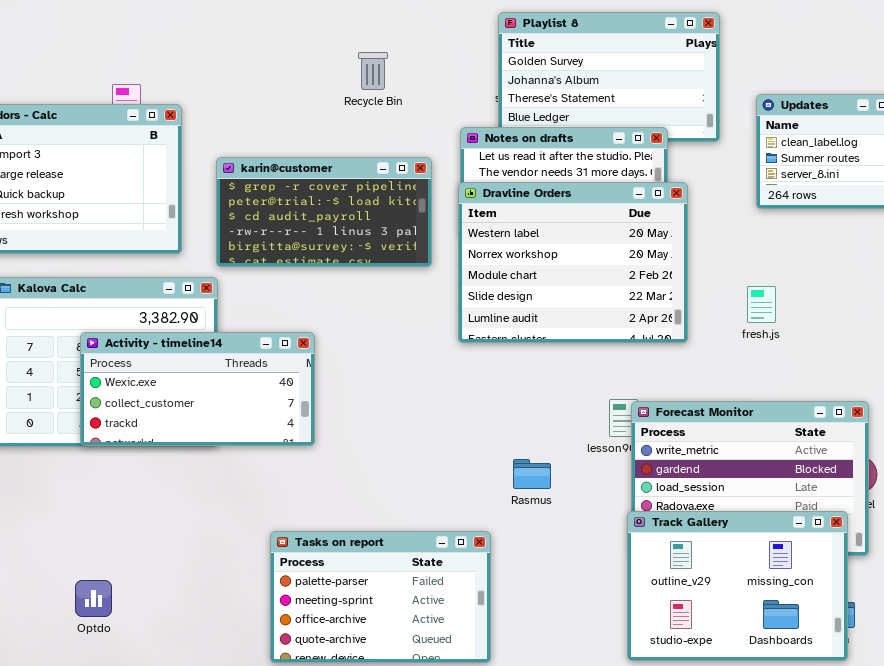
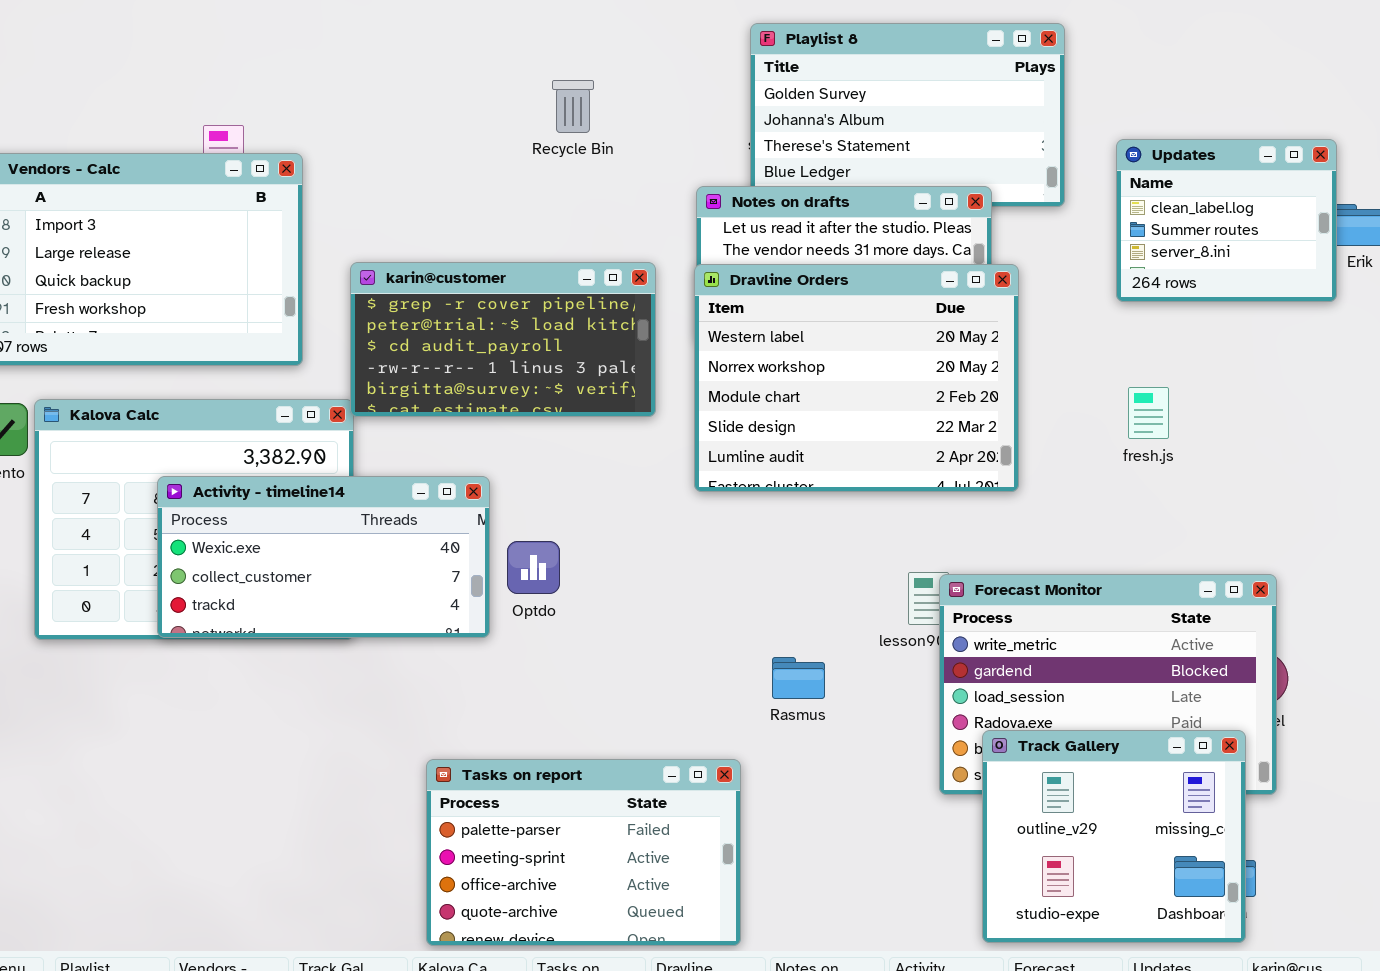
karin@customer: [216,157,432,267] -> [350,262,656,417], moved
fresh.js: [747,286,776,323] -> [1128,387,1169,439], moved
Track Gallery: [627,511,848,661] -> [982,730,1246,943], resized
Optdo: [75,580,112,617] -> [507,541,560,594], moved

